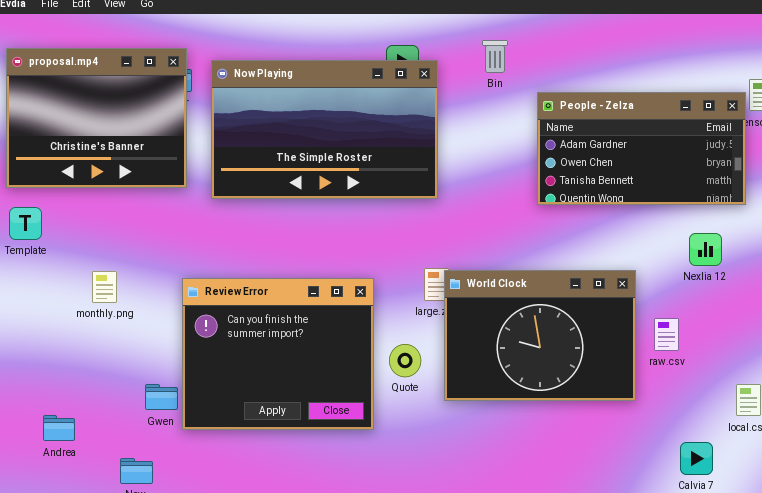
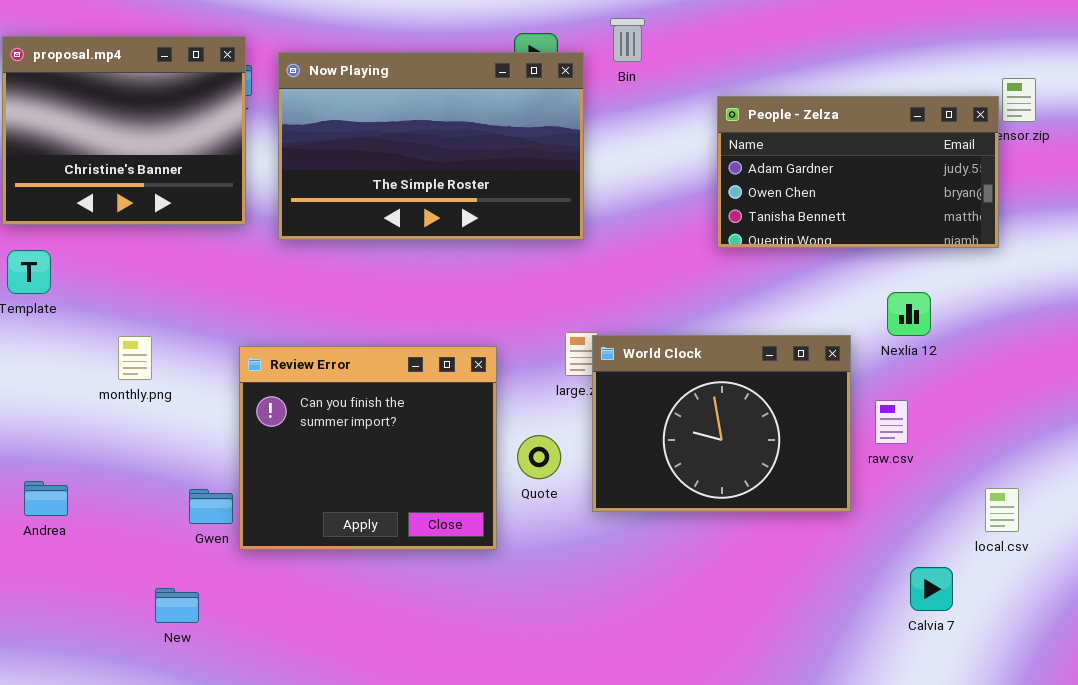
Bin: [482,40,508,73] -> [610,18,645,62], moved
Nexlia 12: [689,233,722,266] -> [887,292,931,336], moved
Andrea: [43,415,75,441] -> [24,481,68,516], moved

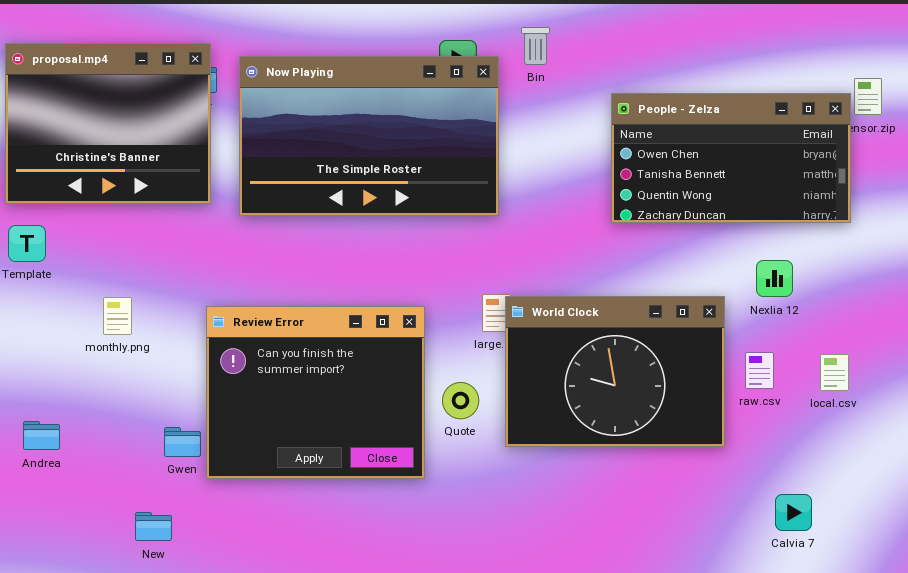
People - Zelza: [717,96,999,248] -> [611,93,851,223], scrolled down 1 row
local.csv: [985,488,1019,532] -> [820,354,849,391], moved

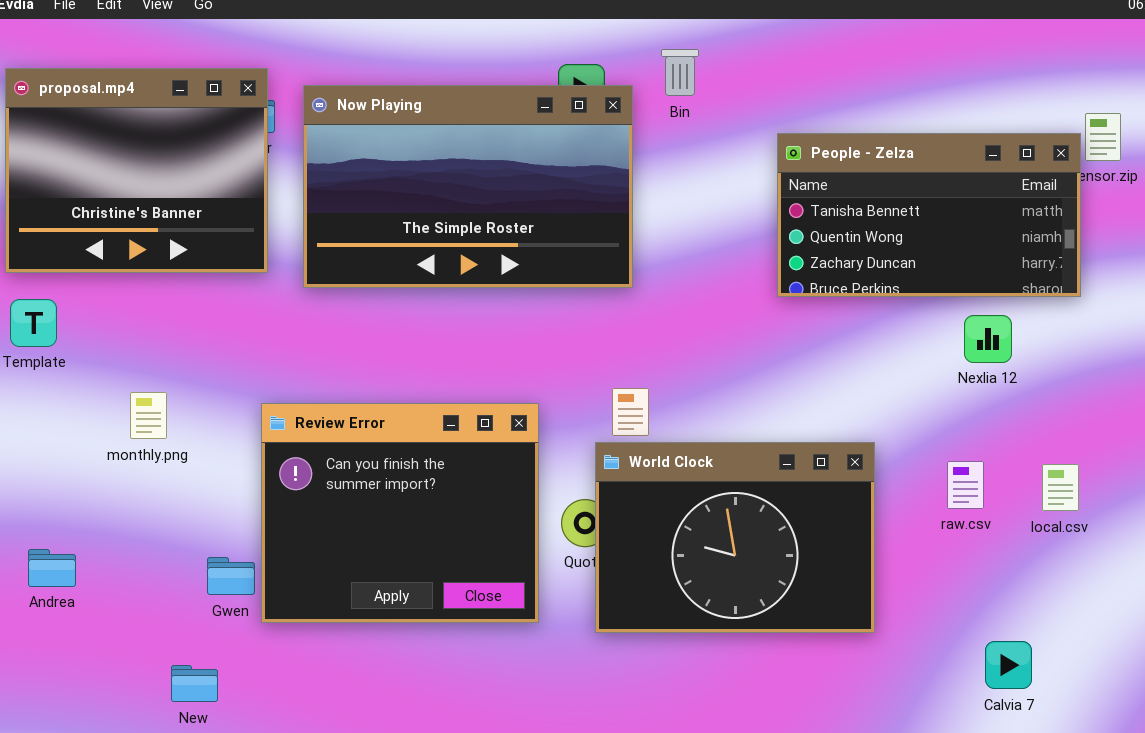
People - Zelza: [611,93,851,223] -> [777,133,1081,297], scrolled down 1 row
Nexlia 12: [756,260,793,297] -> [964,315,1012,363], moved
World Clock: [505,296,725,447] -> [595,442,875,633], moved

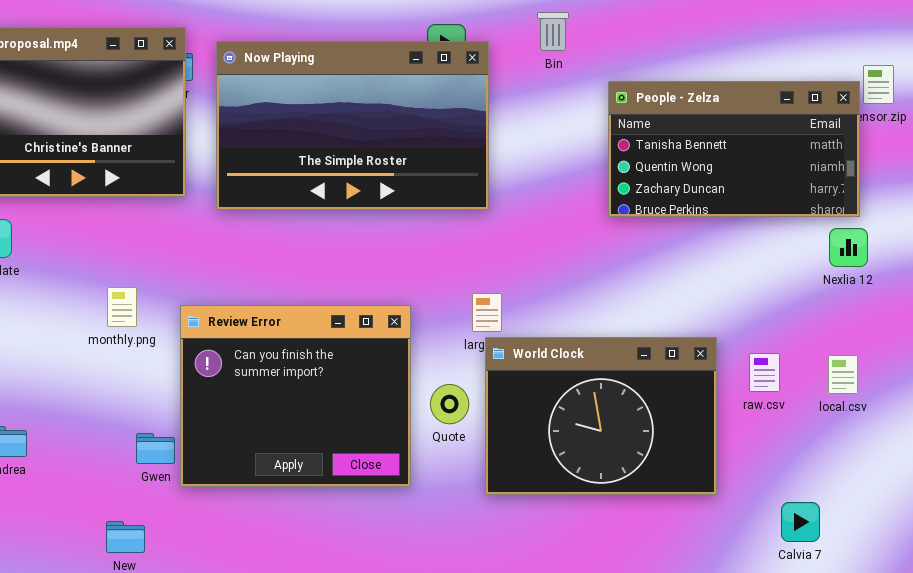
Bin: [661,49,699,96] -> [537,12,569,51], moved
Nexlia 12: [964,315,1012,363] -> [829,228,868,267], moved
monthly.png: [130,392,167,439] -> [107,287,137,327], moved
World Clock: [595,442,875,633] -> [485,337,717,495], moved

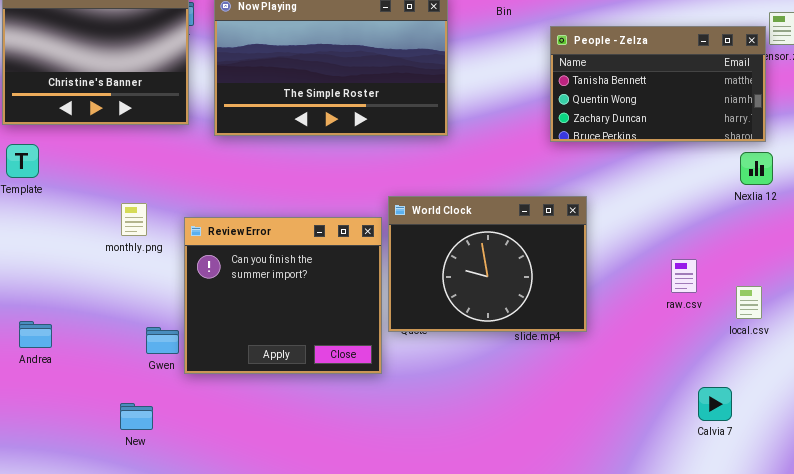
World Clock: [485,337,717,495] -> [388,196,587,332], moved
local.csv: [828,355,858,394] -> [736,286,762,319], moved

